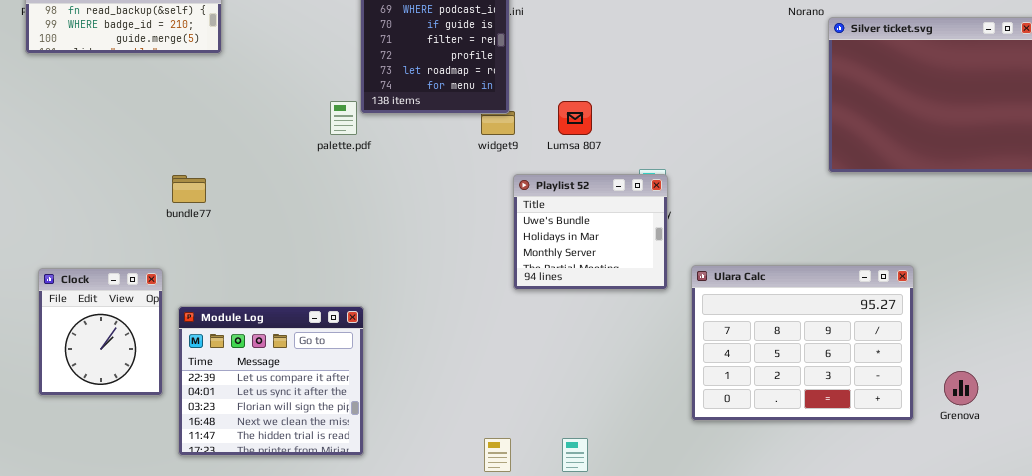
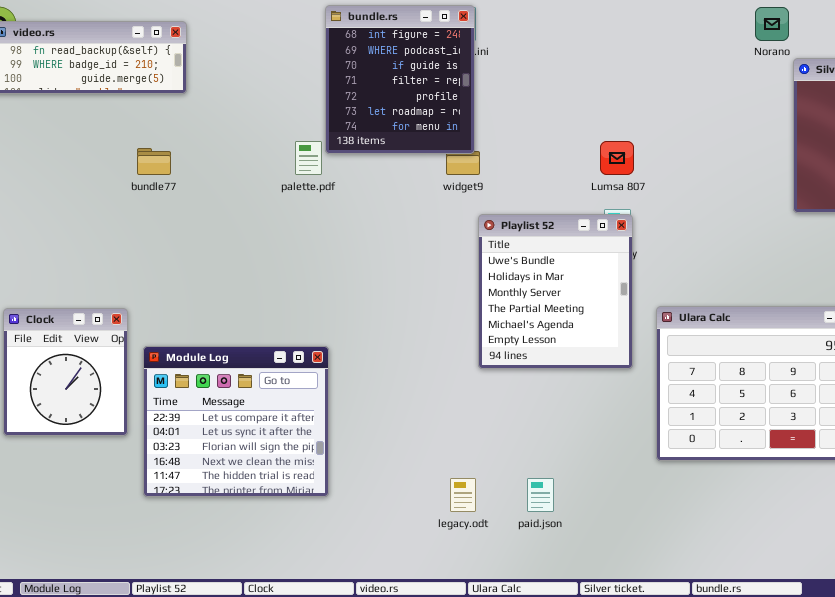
Lumsa 807: [558,101,592,135] -> [600,141,634,175], moved
Playlist 52: [513,174,668,290] -> [478,214,633,369], resized
bundle77: [172,175,206,203] -> [137,148,171,175], moved

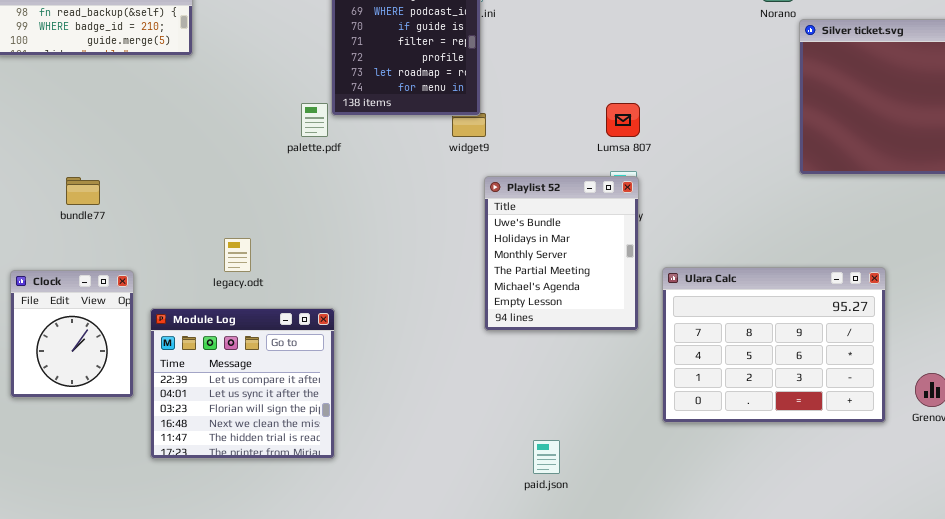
bundle77: [137,148,171,175] -> [66,177,100,205], moved
legacy.odt: [450,478,476,512] -> [224,238,251,272], moved

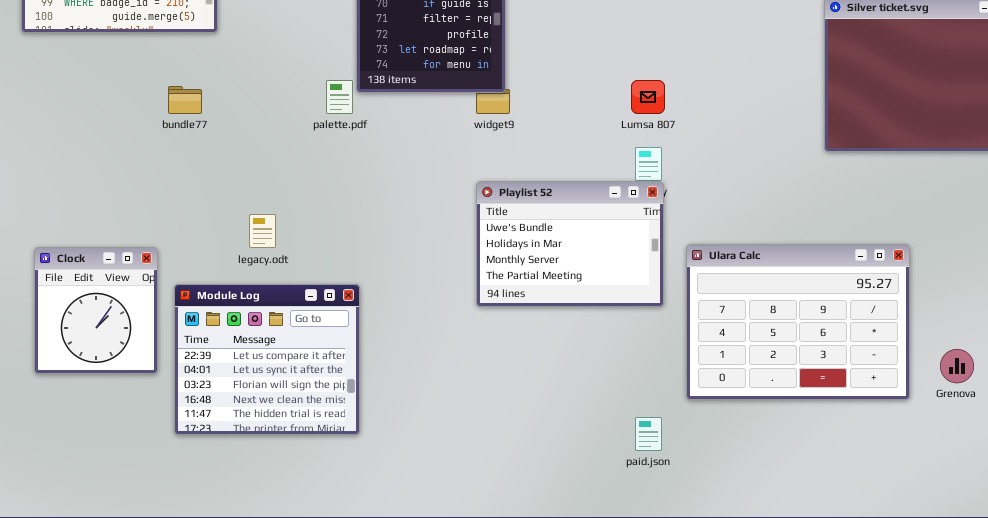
Playlist 52: [484,176,639,331] -> [476,181,664,307], resized
bundle77: [66,177,100,205] -> [168,86,202,114], moved
paid.json: [533,440,560,474] -> [635,417,662,451], moved

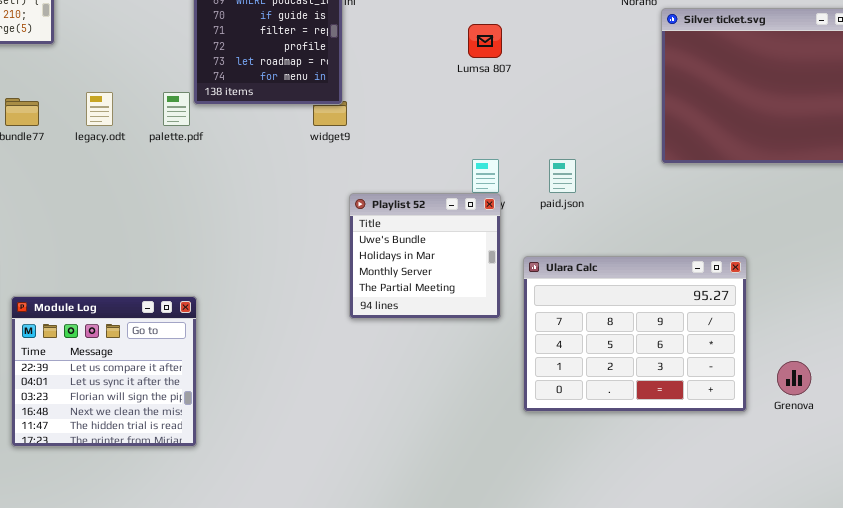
Lumsa 807: [631,80,665,114] -> [468,24,502,58], moved
Playlist 52: [476,181,664,307] -> [349,193,501,319], resized
legacy.odt: [249,214,276,248] -> [86,92,113,126], moved
paid.json: [635,417,662,451] -> [549,159,576,193], moved

